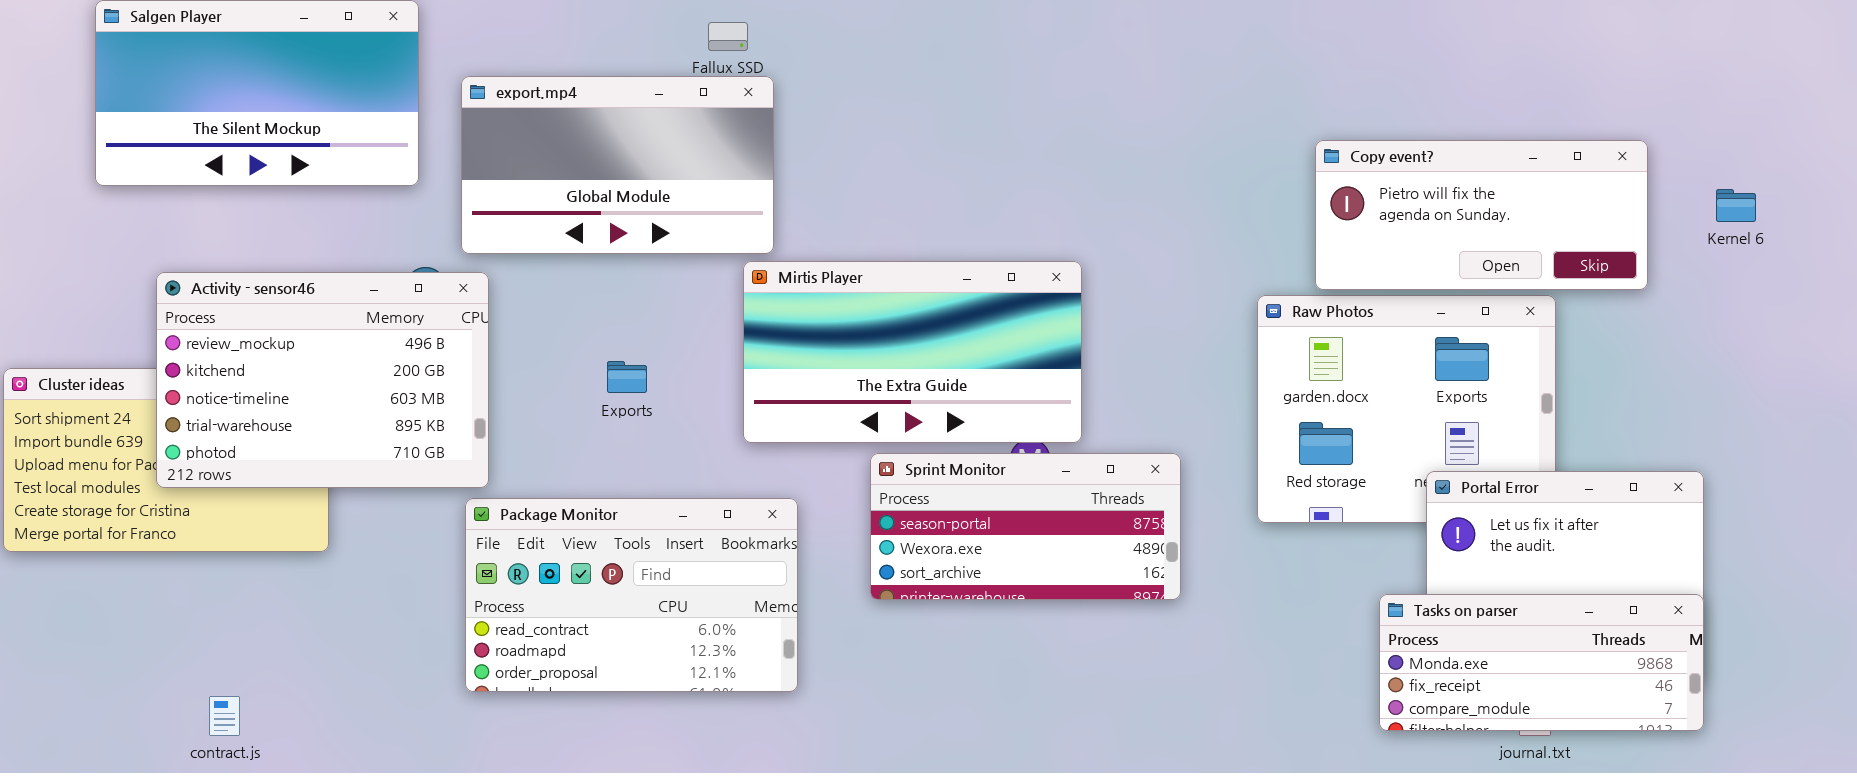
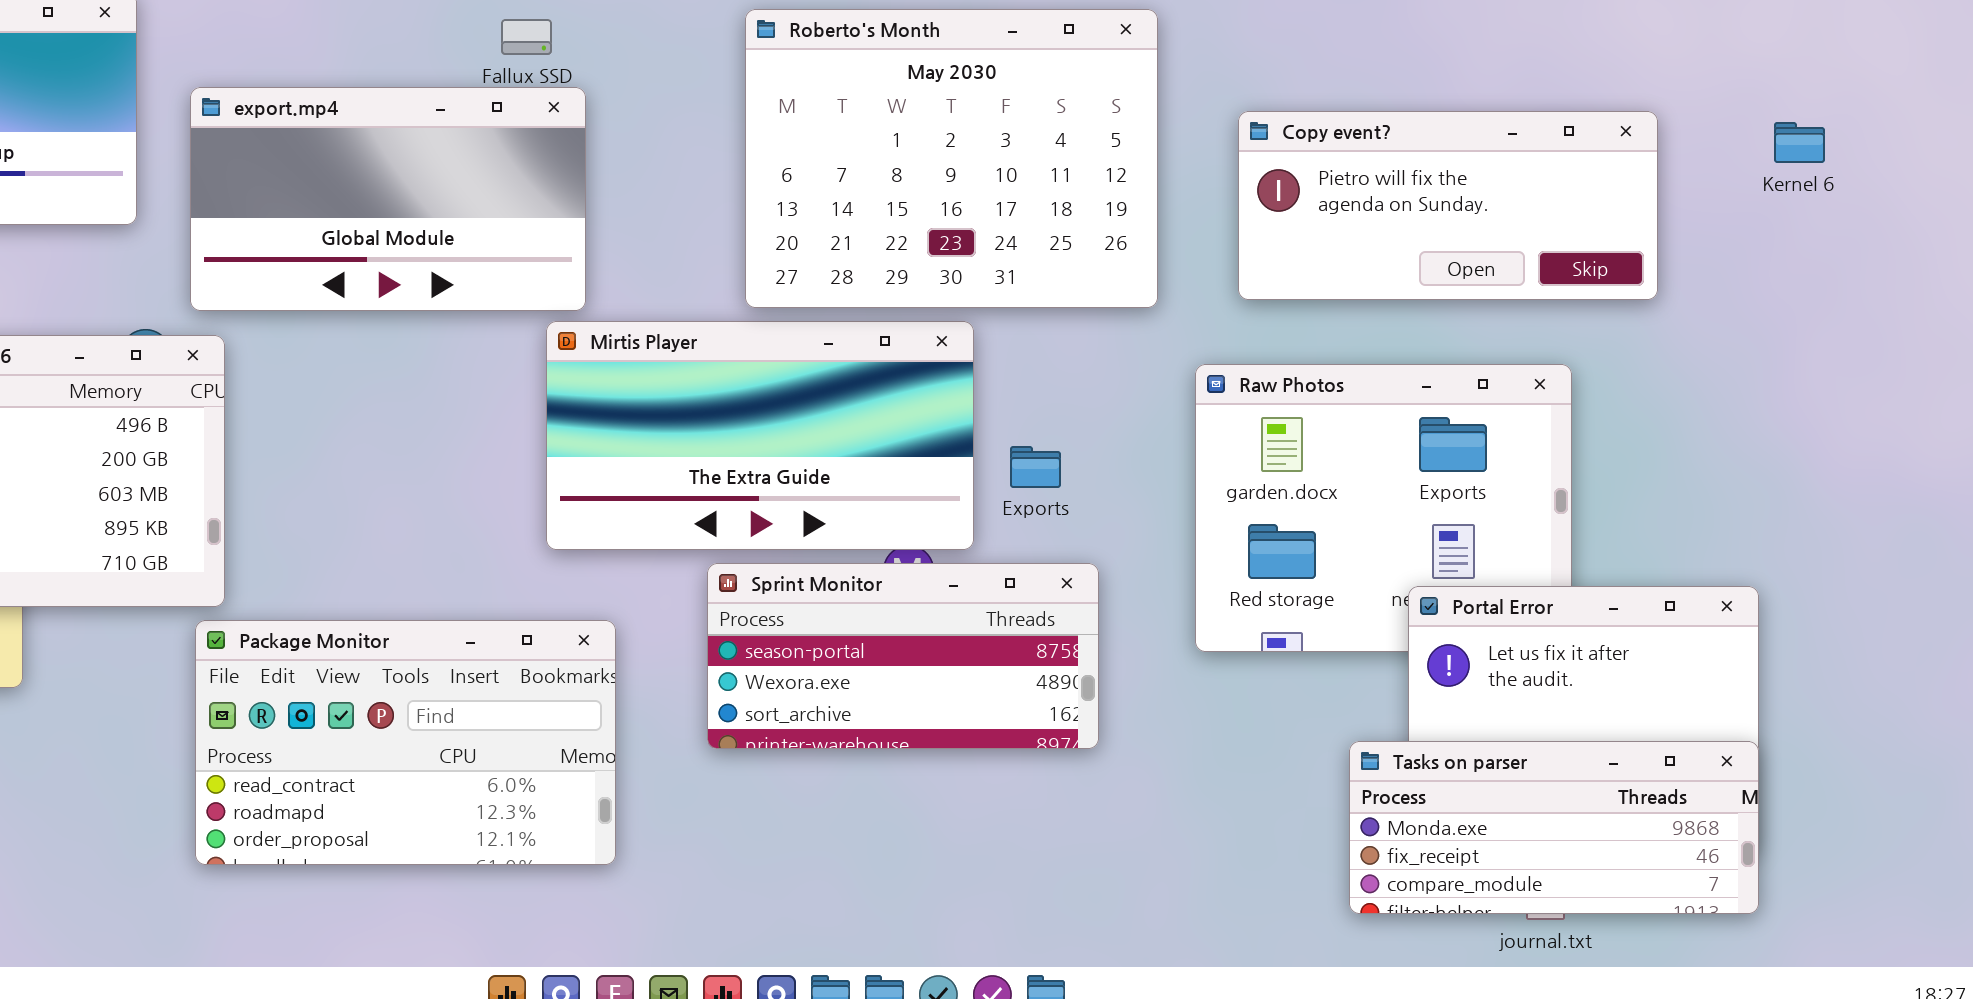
Roberto's Month: none -> [745,9,1158,308], opened
Copy event?: [1315,140,1648,290] -> [1238,111,1658,300], moved
Kernel 6: [1716,189,1756,222] -> [1774,122,1825,163], moved
Exports: [607,361,647,393] -> [1010,446,1061,488], moved

